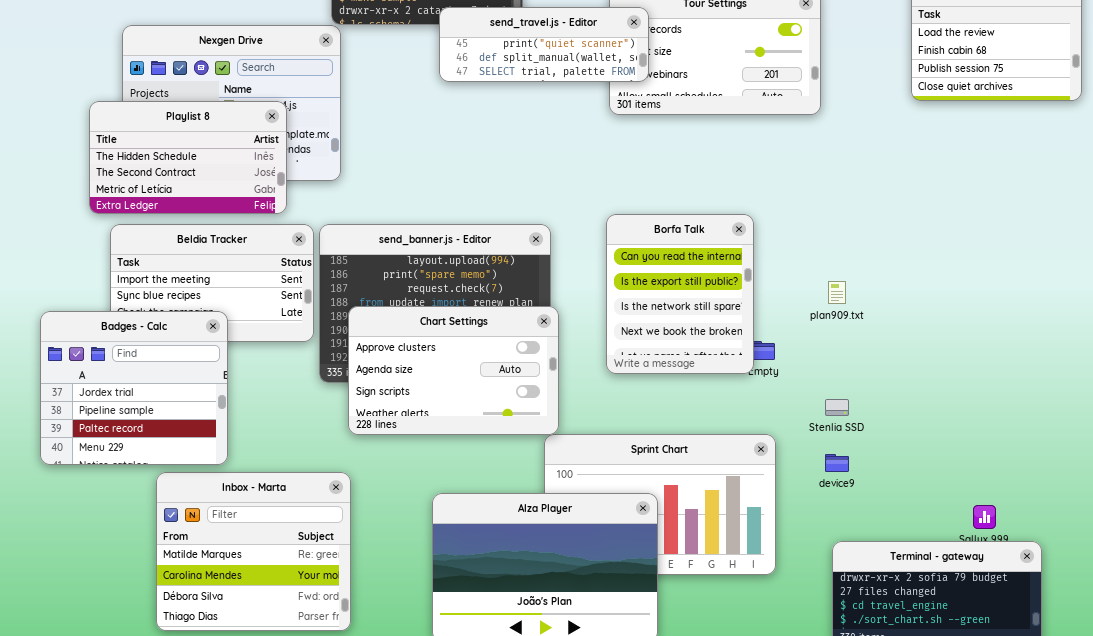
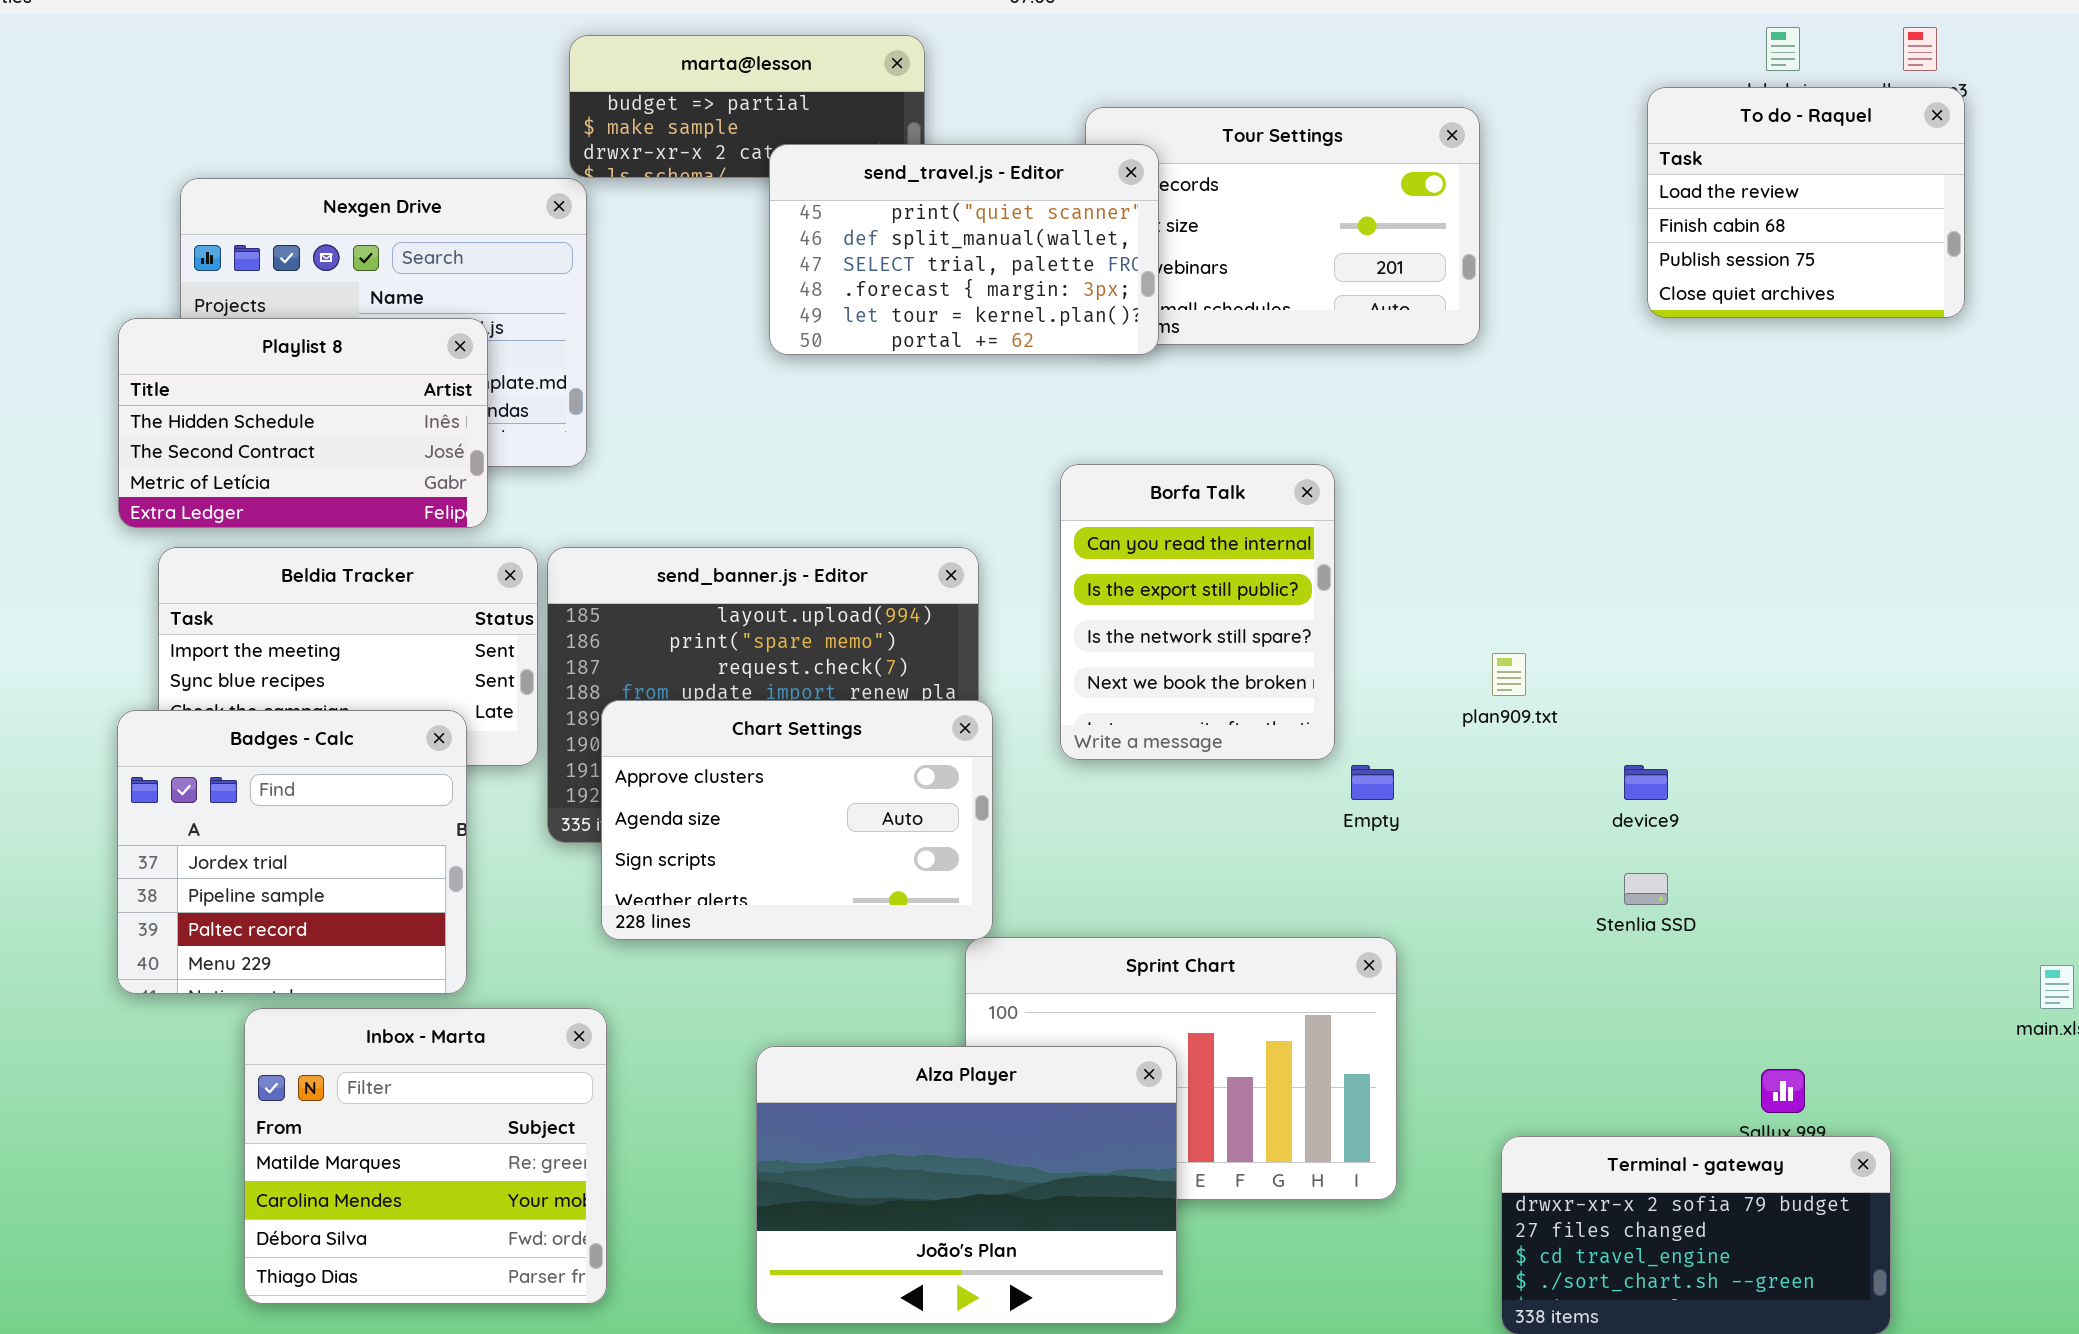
send_travel.js - Editor: [439,7,649,82] -> [769,144,1159,355], resized
Borfa Talk: [606,214,754,374] -> [1060,464,1335,760], moved
Badges - Calc: [40,311,228,465] -> [117,710,467,994], moved
Stenlia SSD: [825,399,849,416] -> [1624,873,1668,905], moved
device9: [825,454,849,472] -> [1624,765,1668,800], moved

